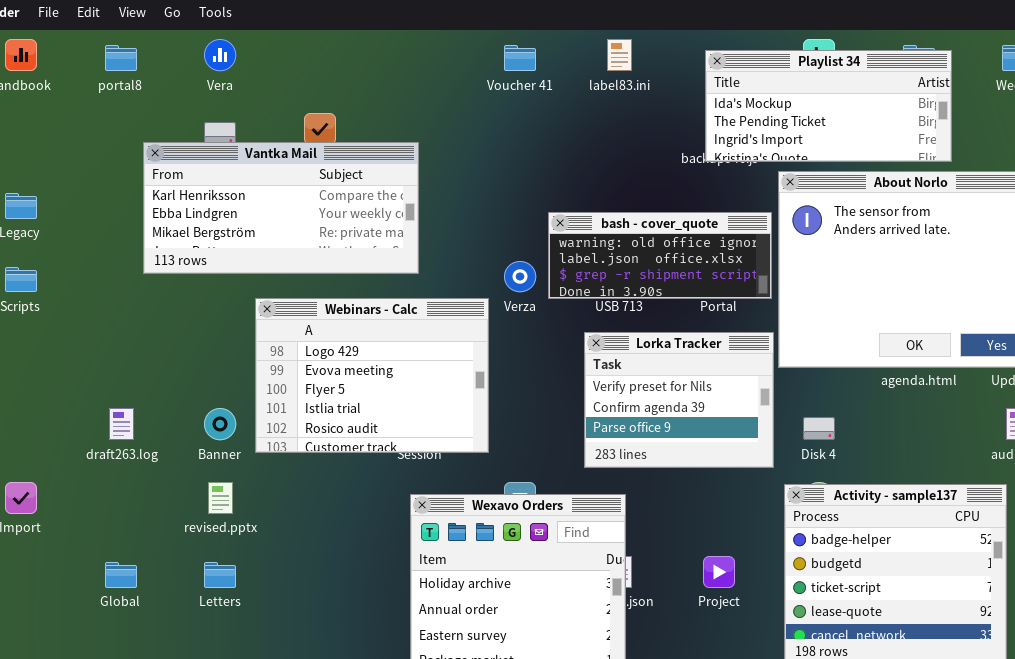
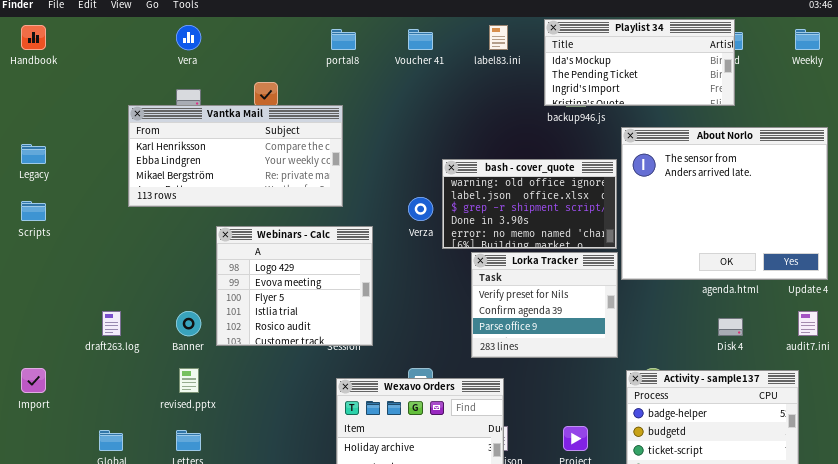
portal8: [105,45,137,71] -> [331,29,356,50], moved
Playlist 34: [705,50,952,162] -> [544,19,735,106], moved
bash - cover_quote: [548,212,772,299] -> [442,159,617,249], resized
Webinars - Calc: [255,298,489,453] -> [216,226,373,346], resized
Disk 4: [803,417,835,440] -> [718,318,743,336], moved

